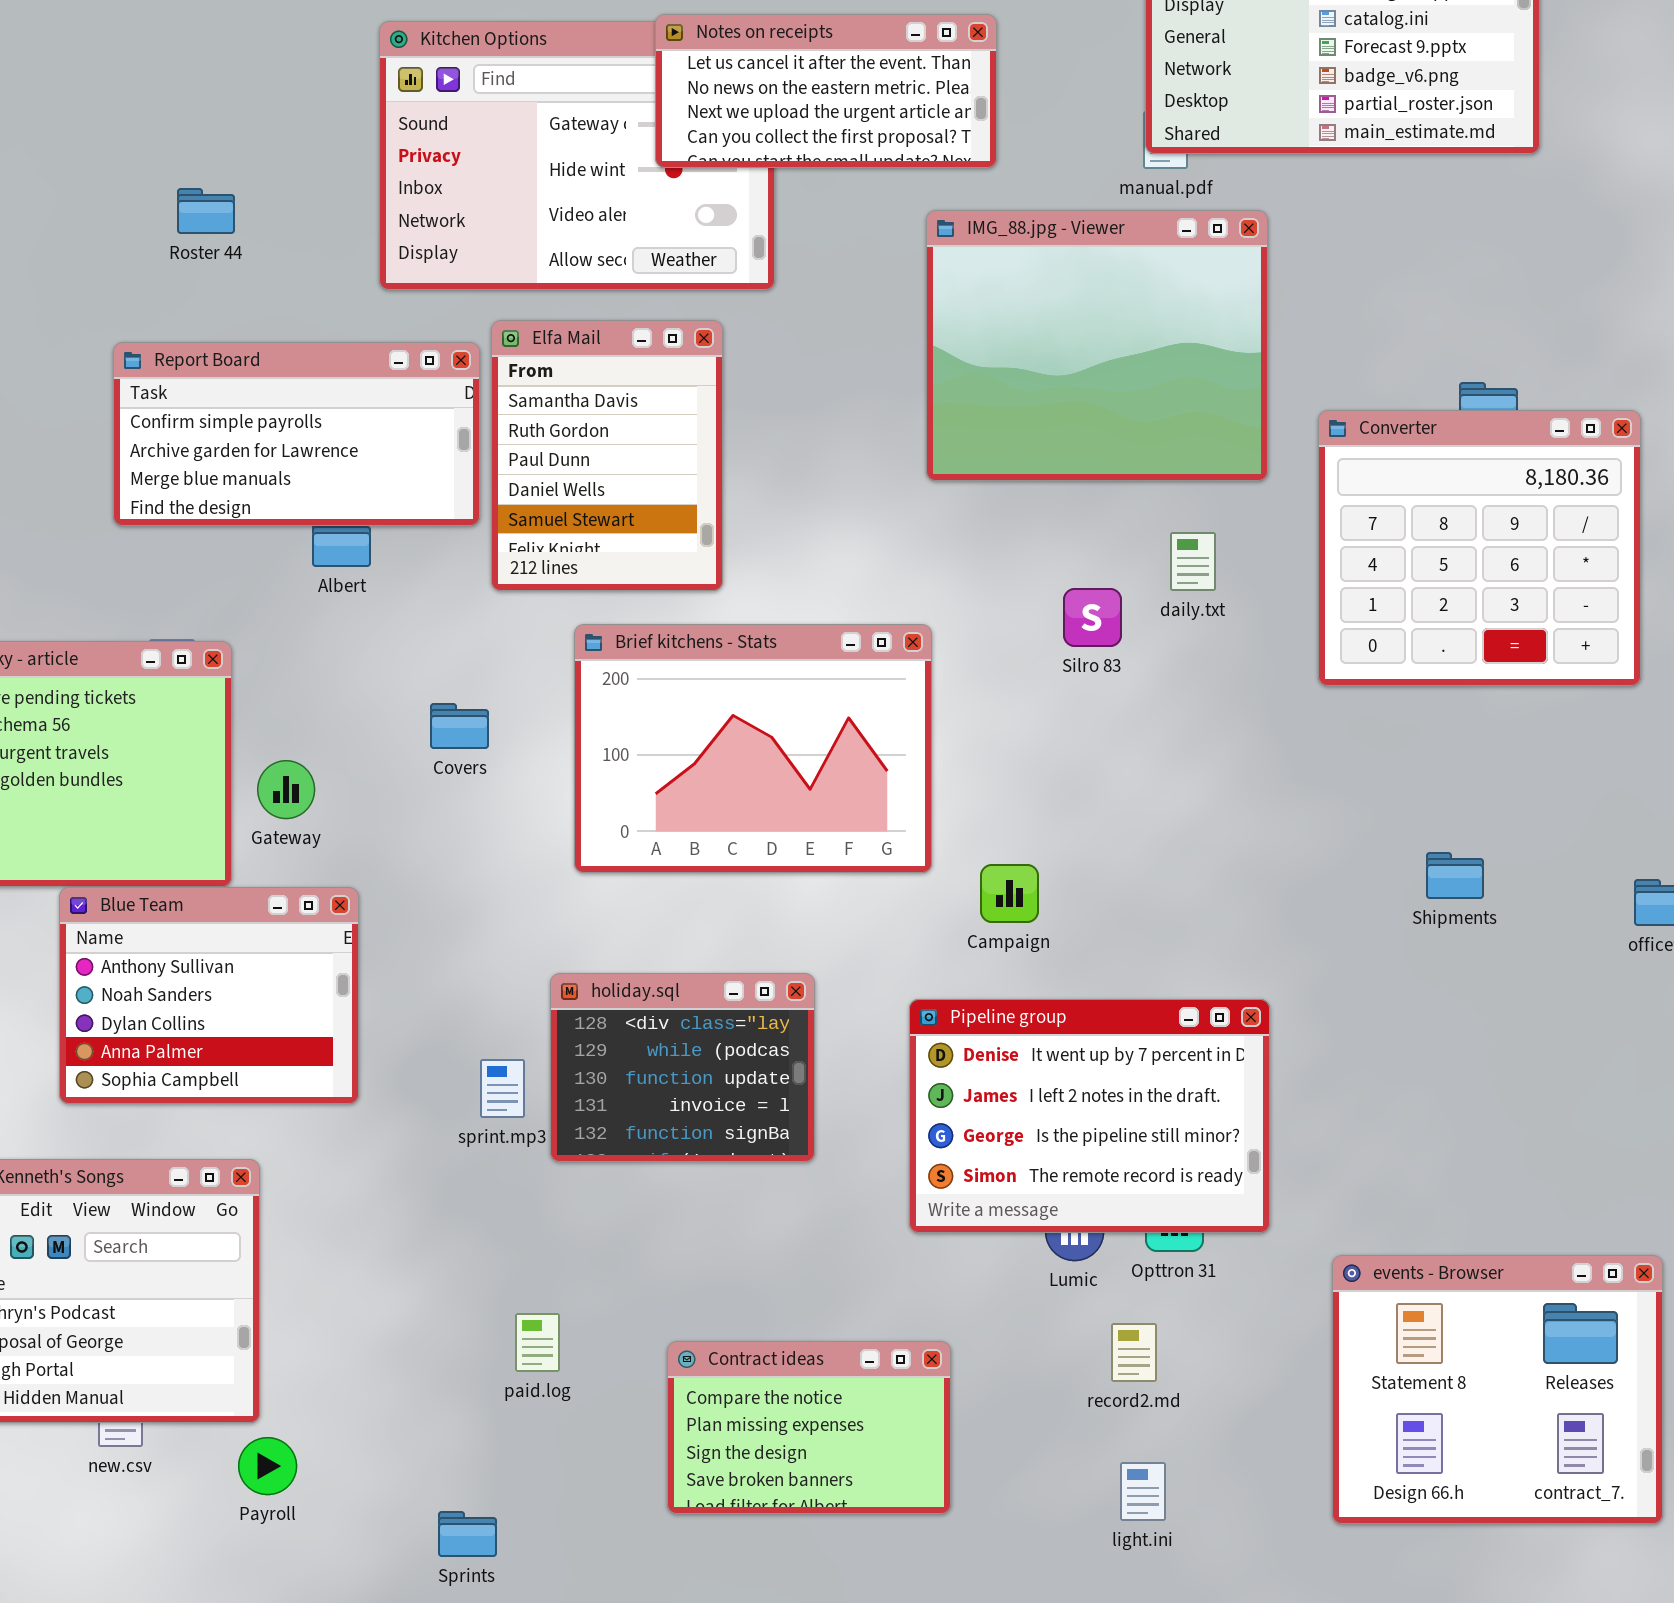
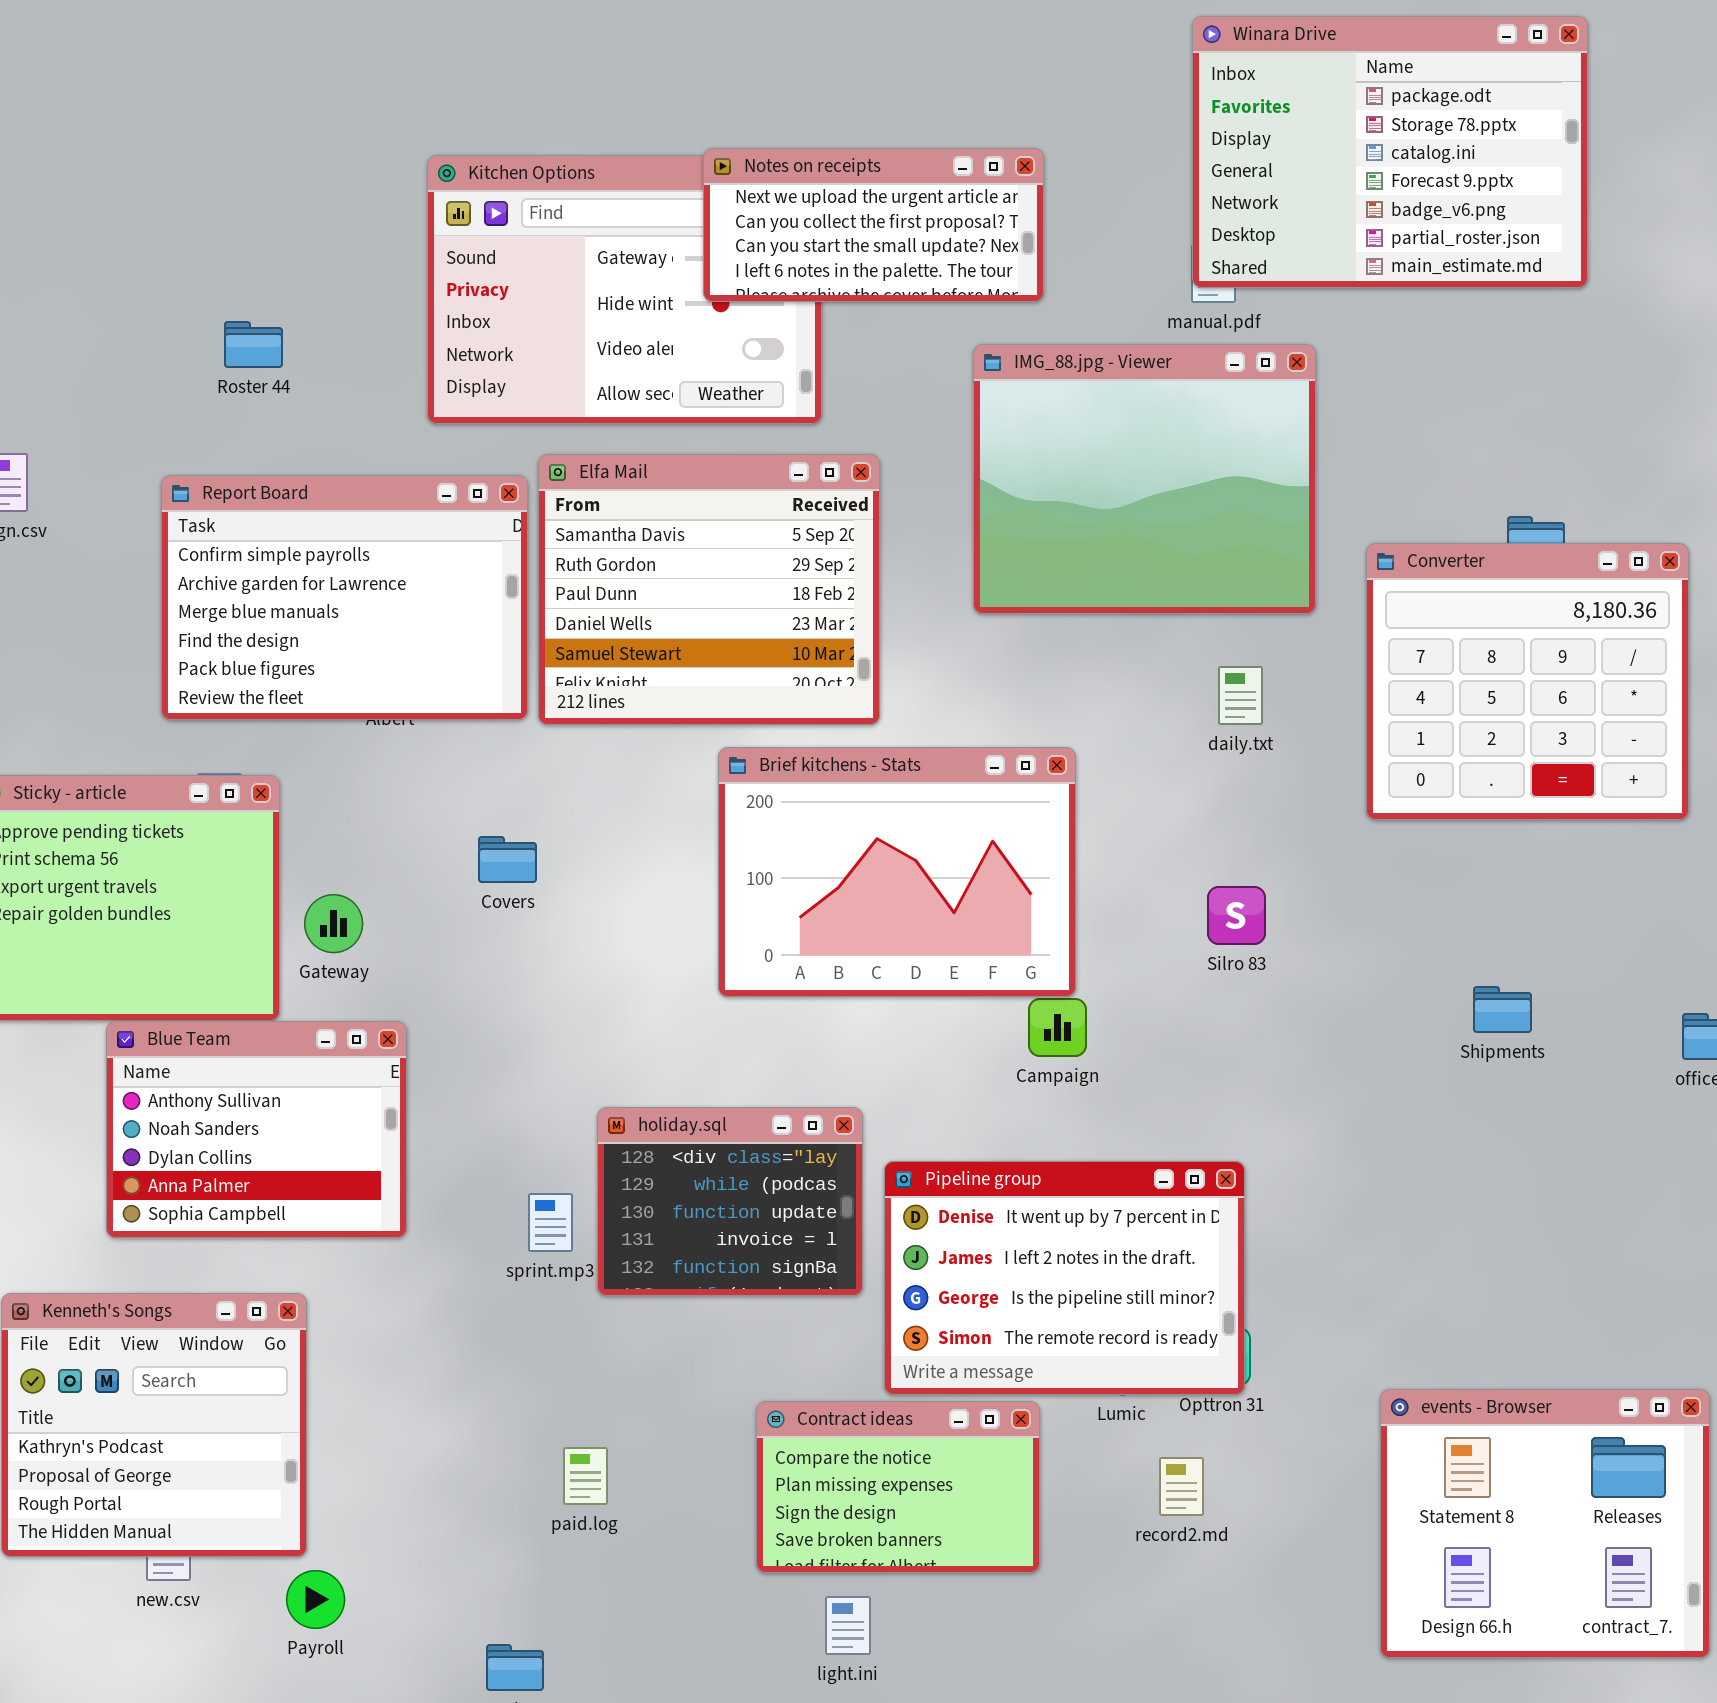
Notes on receipts: [655,14,997,168] -> [703,148,1044,302], scrolled down 2 rows
Elfa Mail: [491,320,723,591] -> [538,454,880,725], resized
Report Board: [113,342,480,526] -> [161,475,528,720], resized
Silro 83: [1063,588,1122,647] -> [1207,886,1266,945], moved
Brief kitchens - Stats: [574,624,932,873] -> [718,747,1076,997], moved
Pipeline group: [909,999,1270,1233] -> [884,1161,1245,1395], moved
Contract ideas: [667,1341,951,1514] -> [756,1401,1040,1573], moved
light.ini: [1120,1462,1166,1521] -> [825,1596,871,1655], moved

